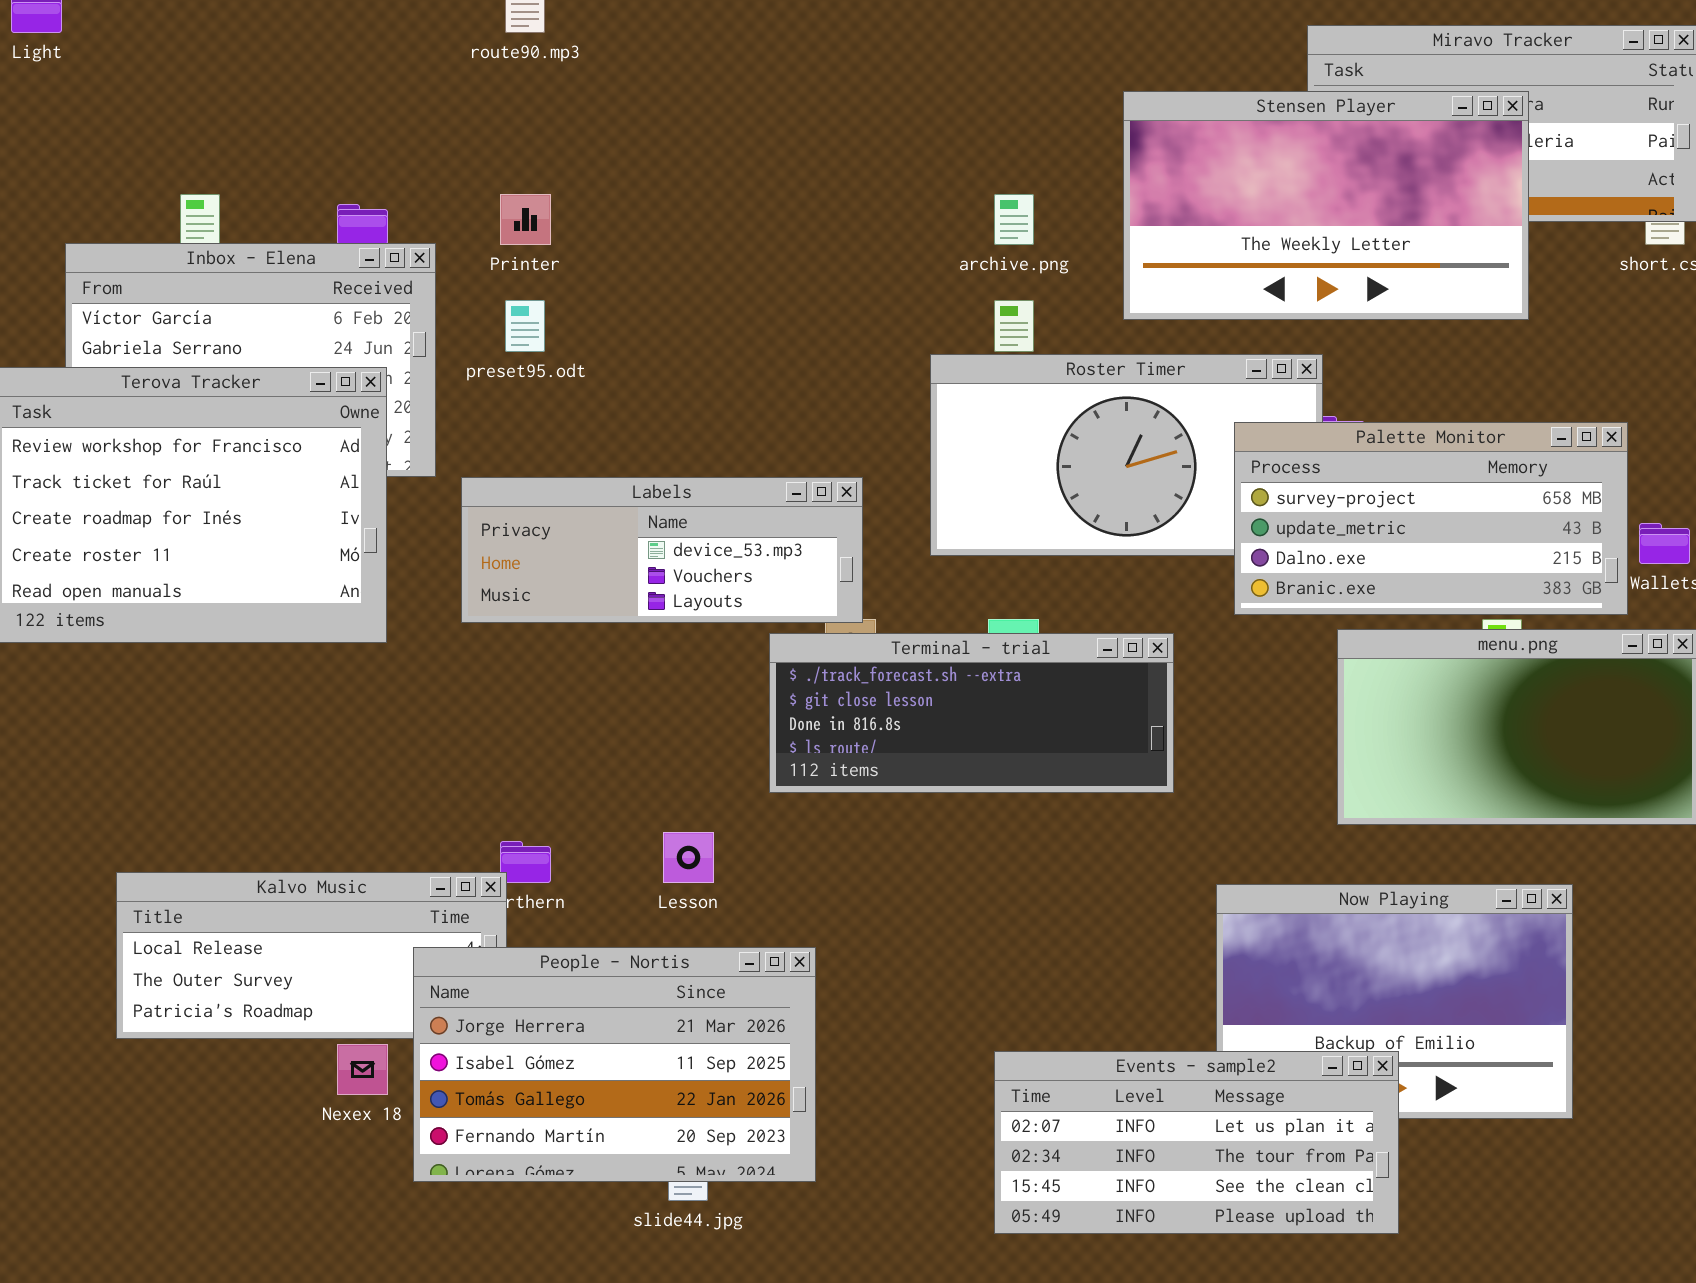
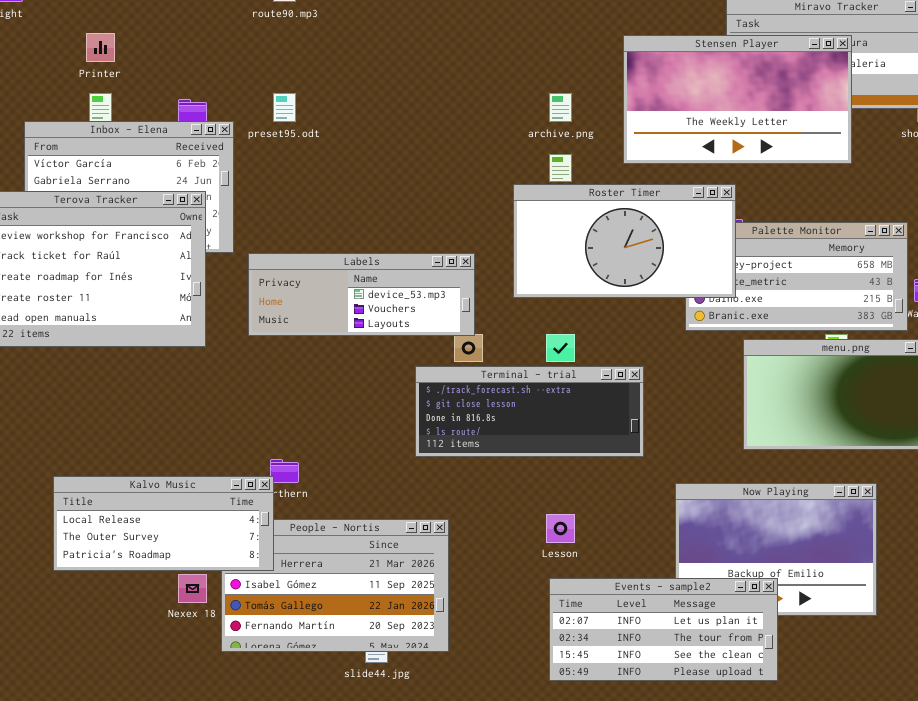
Printer: [500,194,551,245] -> [86,33,115,62], moved
preset95.odt: [505,300,545,352] -> [273,93,296,122], moved
Roster Timer: [930,354,1323,556] -> [513,184,736,298], raised
Terminal - trial: [769,633,1174,793] -> [415,366,644,457], moved
Lesson: [663,832,714,883] -> [546,514,575,543], moved
Kalvo Music: [116,872,507,1039] -> [53,476,274,571], raised

